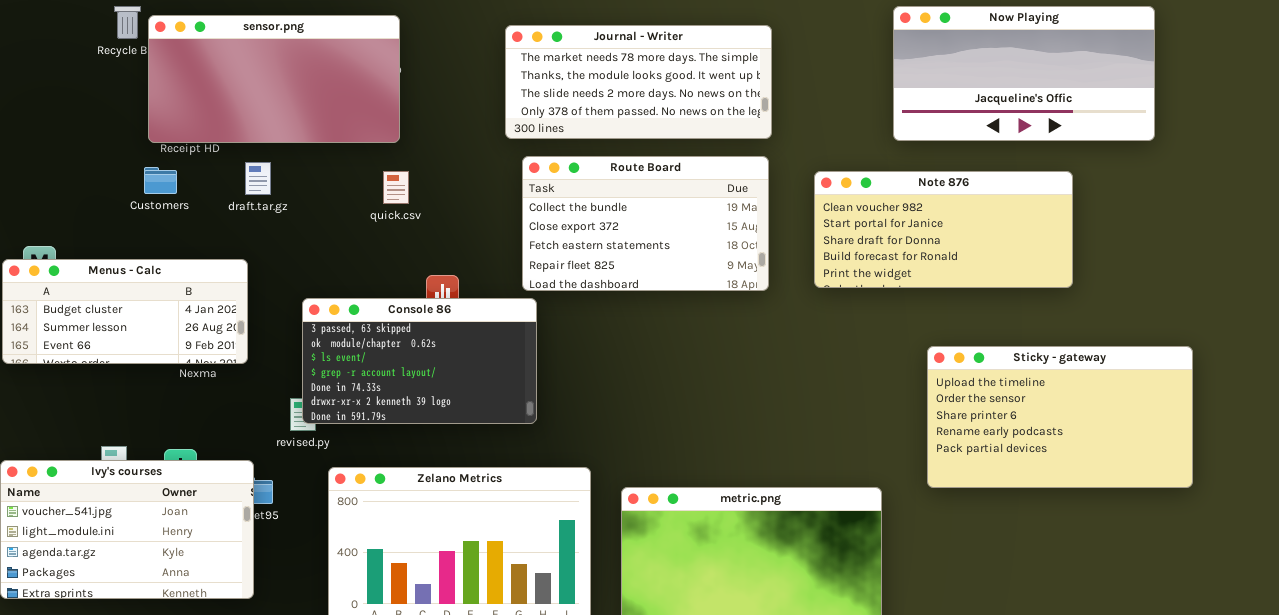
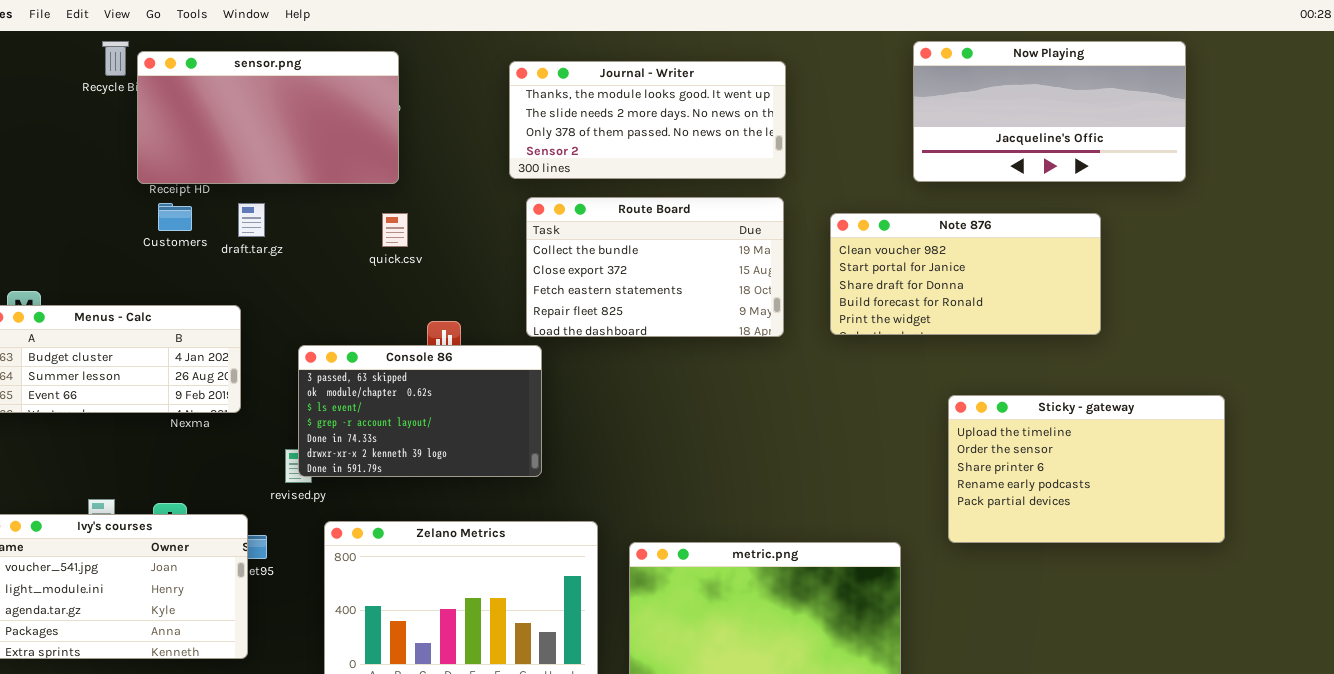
Journal - Writer: [505,25,772,139] -> [509,61,786,179], scrolled down 1 row
Customers: [144,167,177,194] -> [158,203,192,231], moved

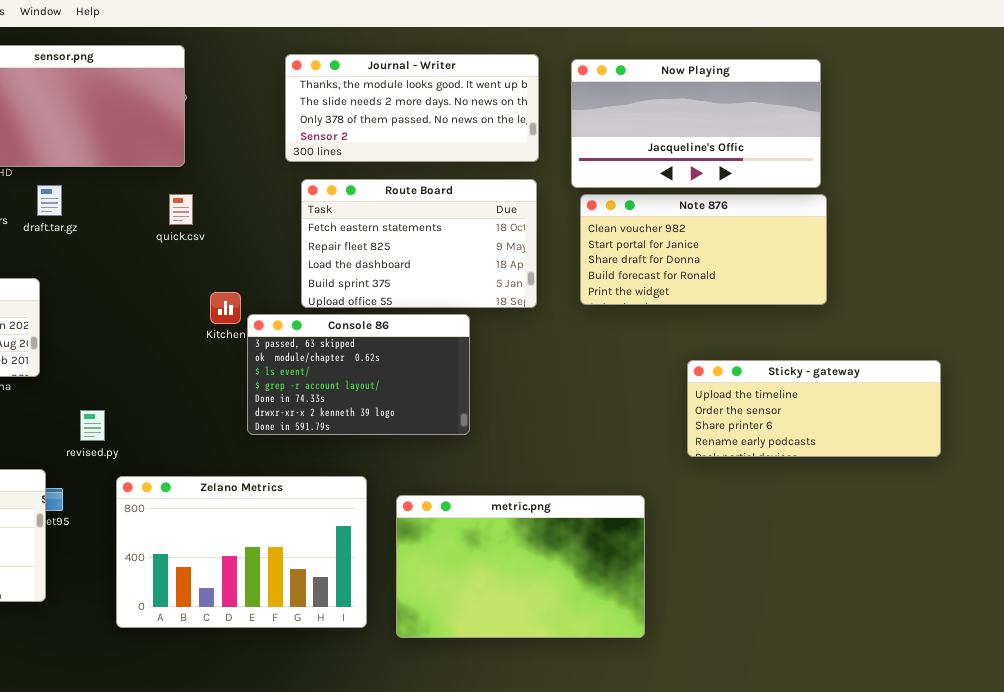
Now Playing: [913,41,1186,182] -> [571,59,821,188], moved
Route Board: [526,197,784,337] -> [301,179,537,308], scrolled down 2 rows
Console 86: [298,345,542,477] -> [247,314,470,435], moved
Sticky - gateway: [948,395,1225,543] -> [687,360,941,457], resized

